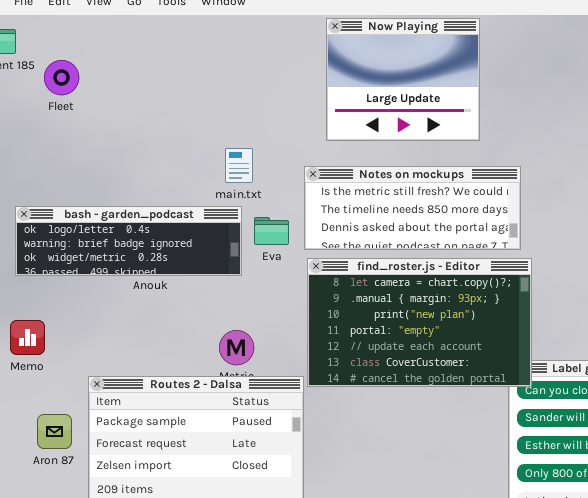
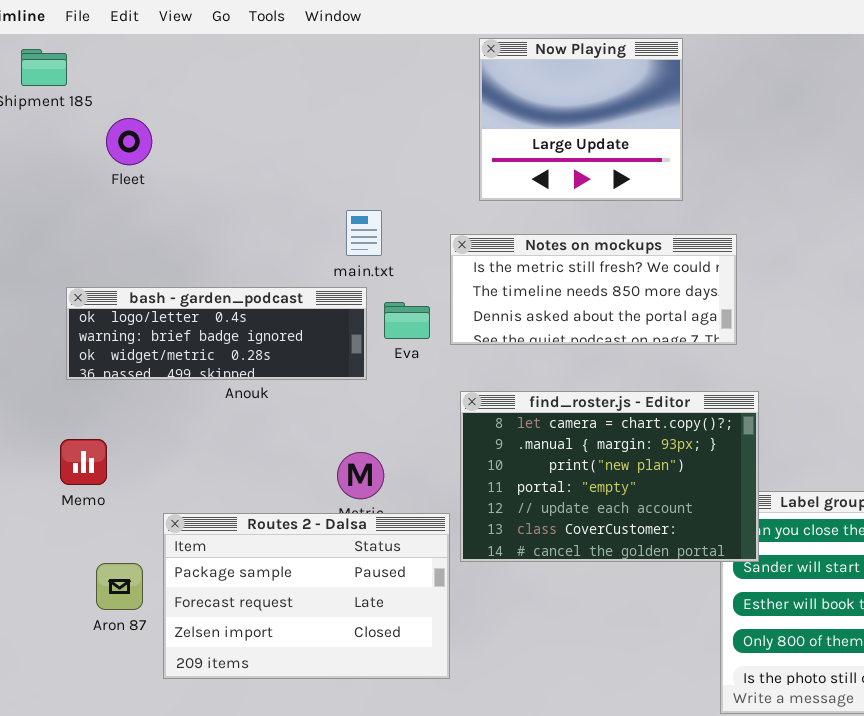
Fleet: [44,60,79,95] -> [106,118,152,165], moved
find_roster.js - Editor: [307,258,532,387] -> [460,391,759,562], moved

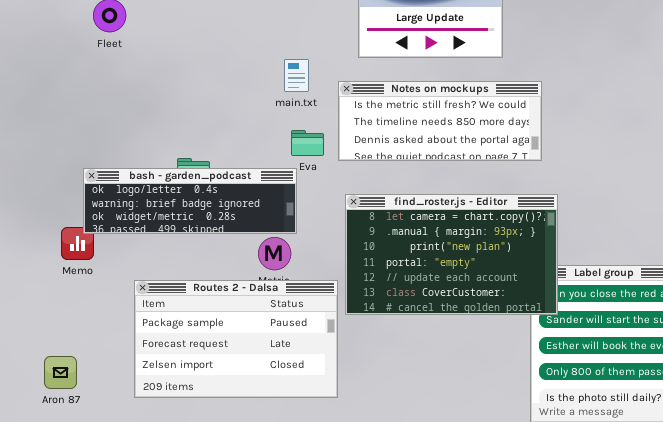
main.txt: [346,210,382,256] -> [284,59,309,92], moved
bash - garden_podcast: [66,287,367,380] -> [83,168,297,234], moved
Aron 87: [96,563,143,610] -> [44,356,77,389], moved

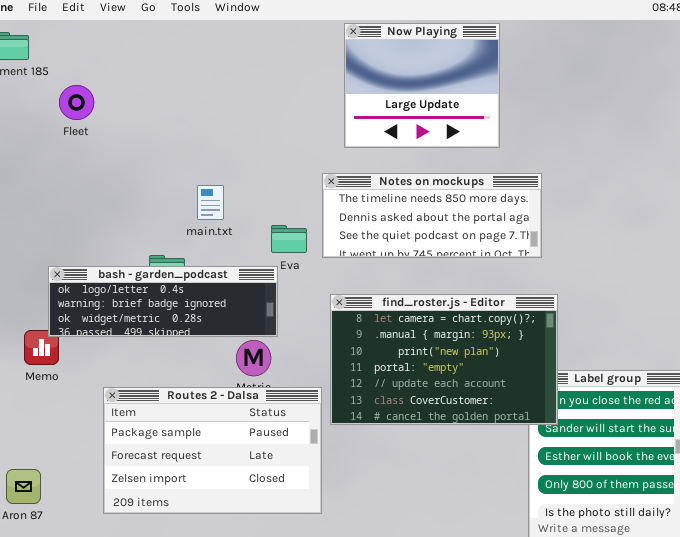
main.txt: [284,59,309,92] -> [197,185,224,220], moved
Notes on mockups: [338,81,542,161] -> [322,173,542,258], scrolled down 1 row

